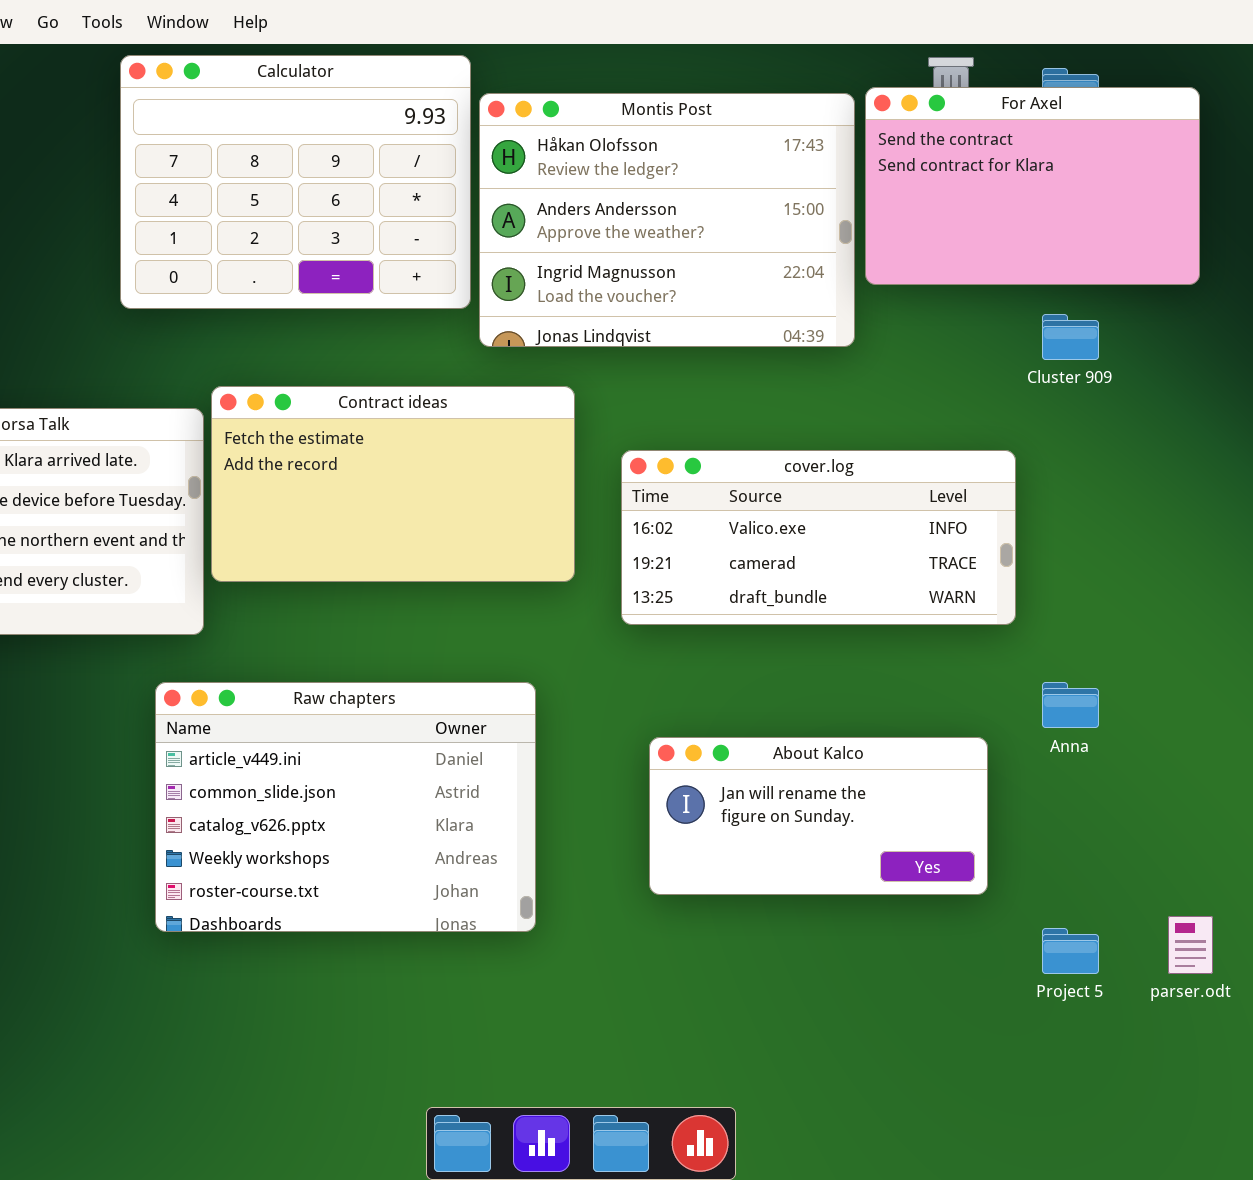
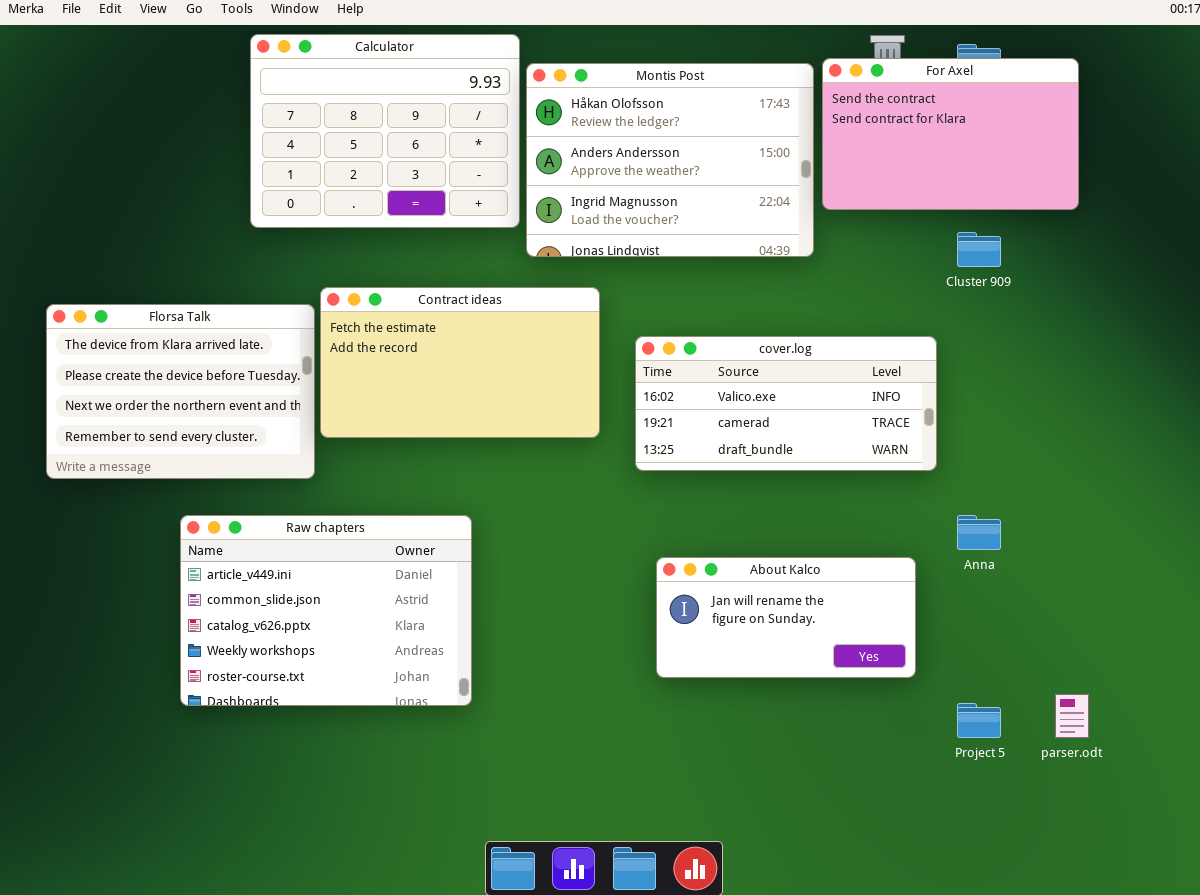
Raw chapters: [155,682,536,932] -> [180,515,472,706], moved

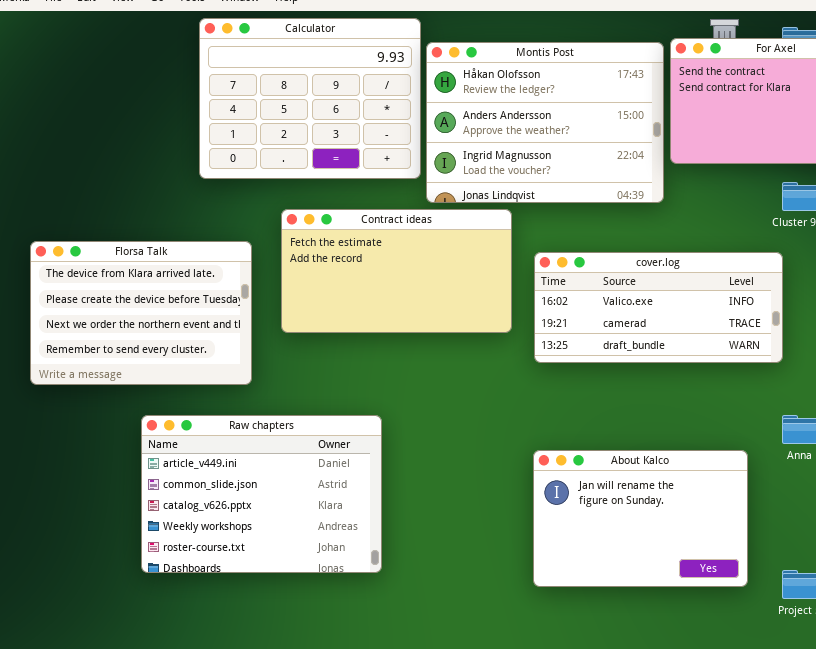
Contract ideas: [320,287,600,438] -> [281,209,512,333], moved
cover.log: [635,336,937,471] -> [534,252,783,363], moved
About Kalco: [656,557,916,678] -> [533,450,748,587], resized

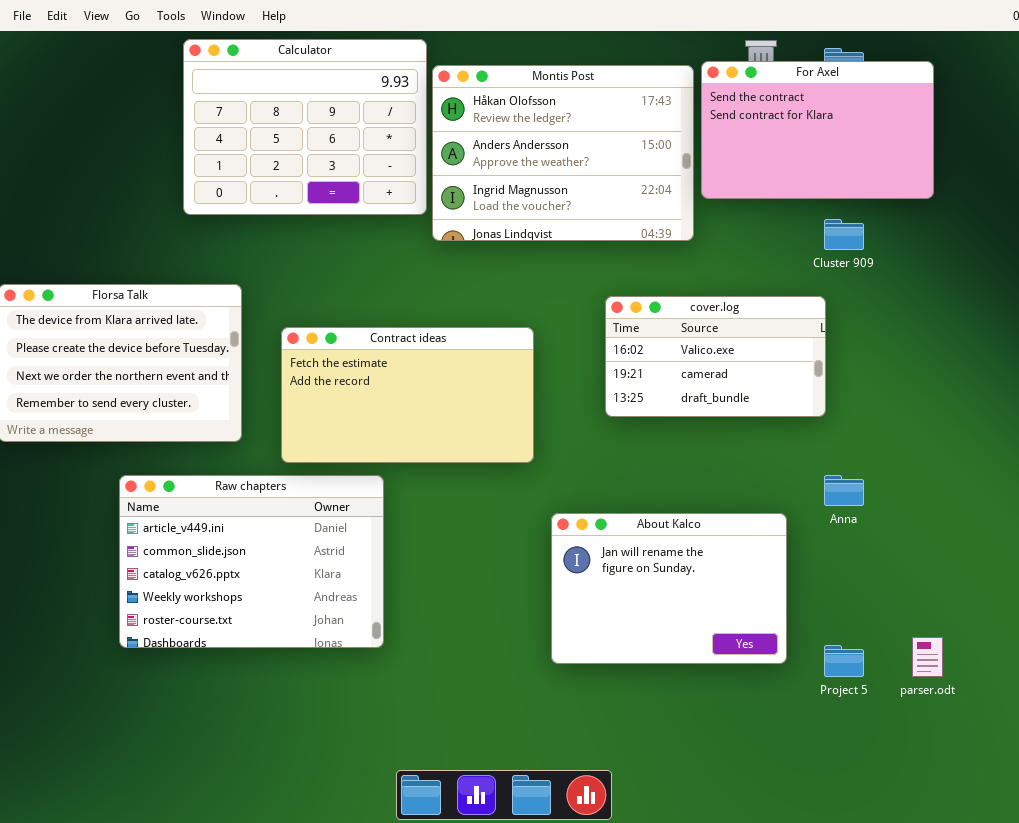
Contract ideas: [281,209,512,333] -> [281,327,534,463], moved
cover.log: [534,252,783,363] -> [605,296,826,417], resized

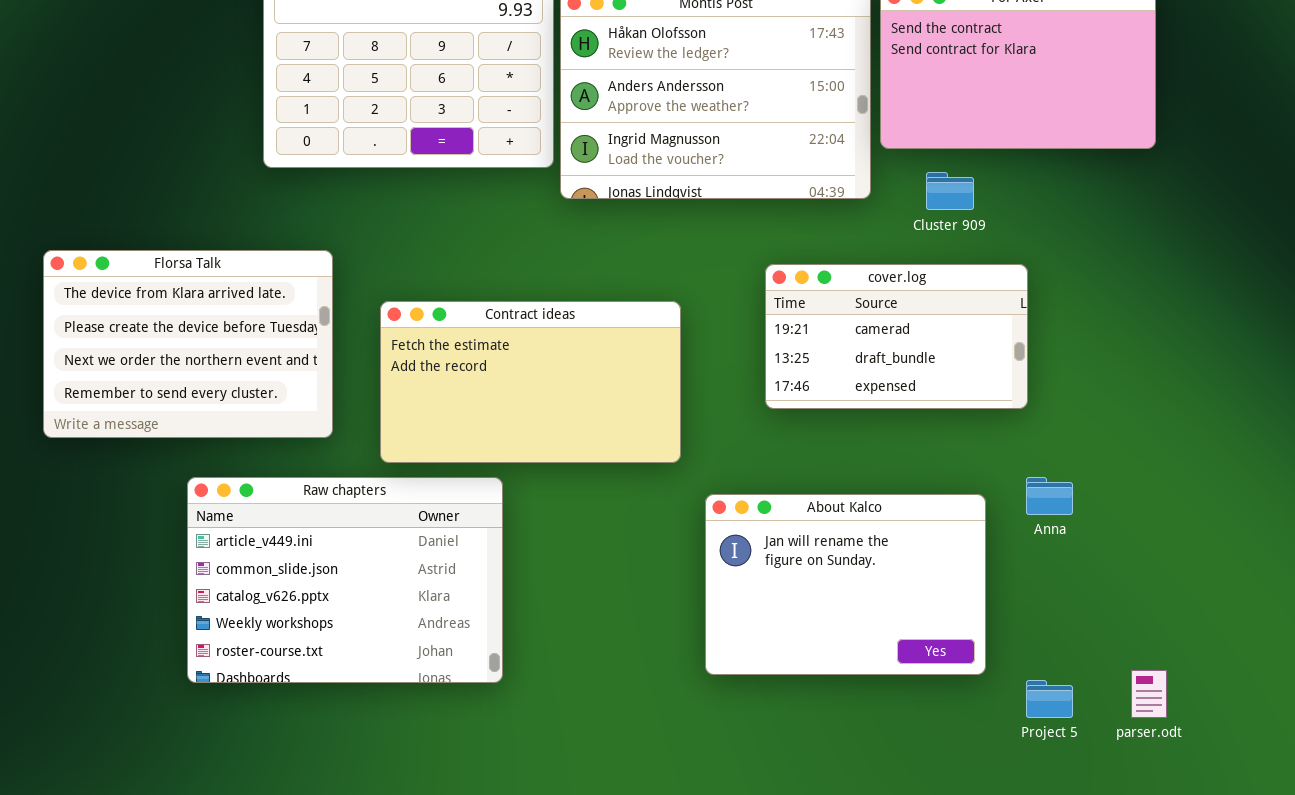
Cluster 909: [824,219,864,250] -> [926,172,974,210], moved
cover.log: [605,296,826,417] -> [765,264,1028,409], scrolled down 1 row
About Kalco: [551,513,787,664] -> [705,494,986,675], moved

